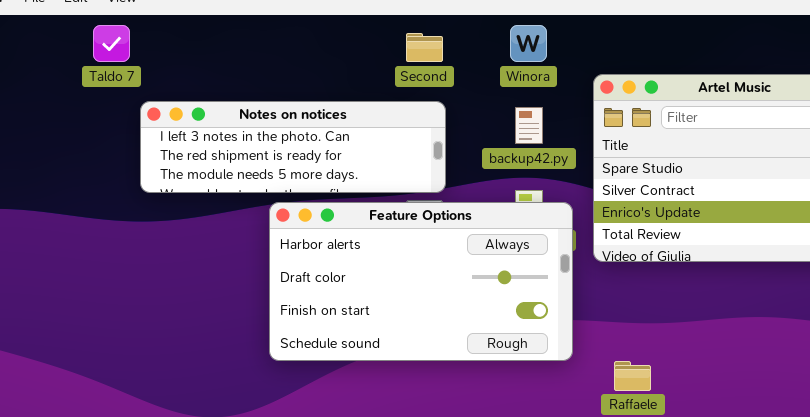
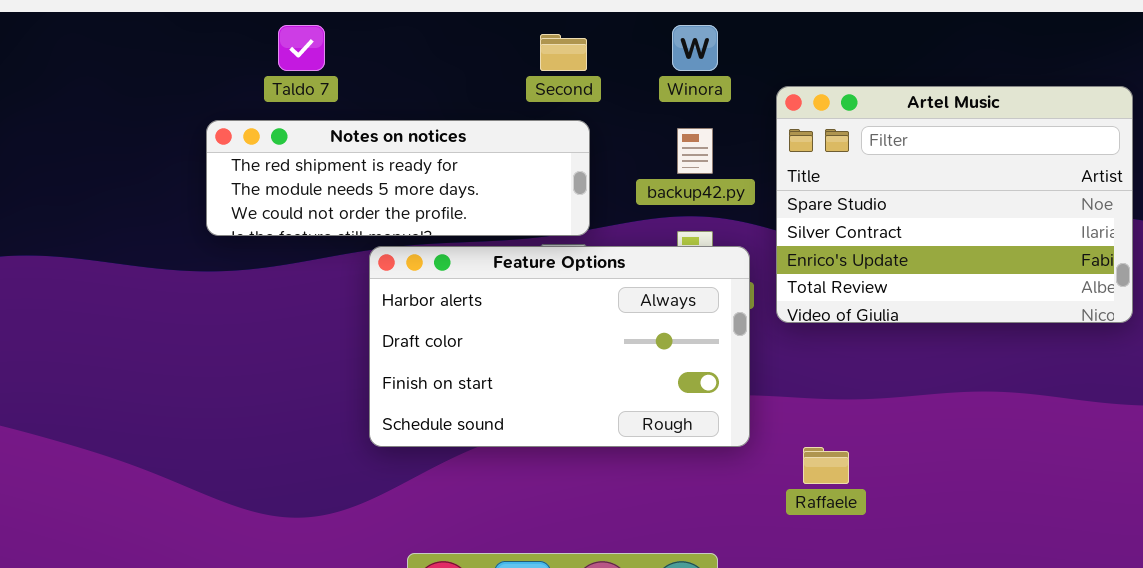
Taldo 7: [93,25,130,62] -> [278,25,325,71], moved
Notes on notices: [140,101,446,193] -> [206,120,590,236], scrolled down 1 row

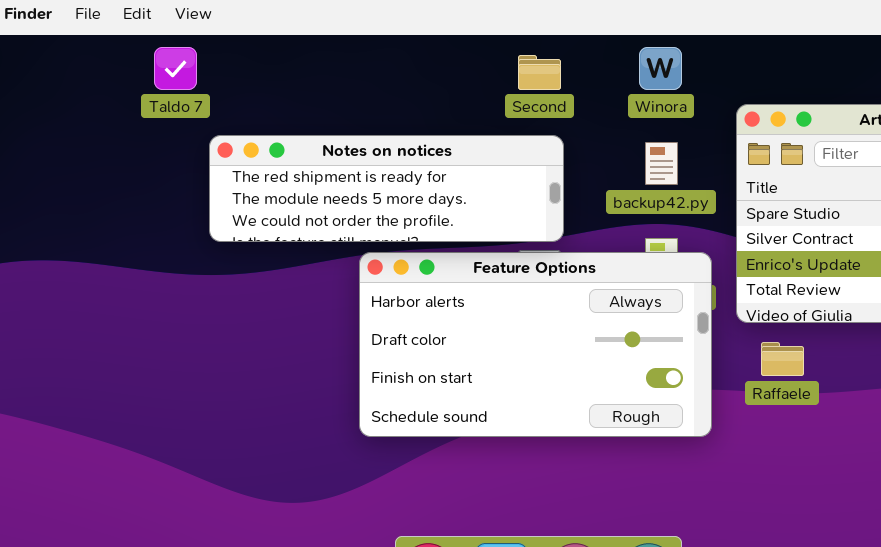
Taldo 7: [278,25,325,71] -> [154,47,197,90], moved
Raffaele: [803,447,849,484] -> [761,342,804,376], moved

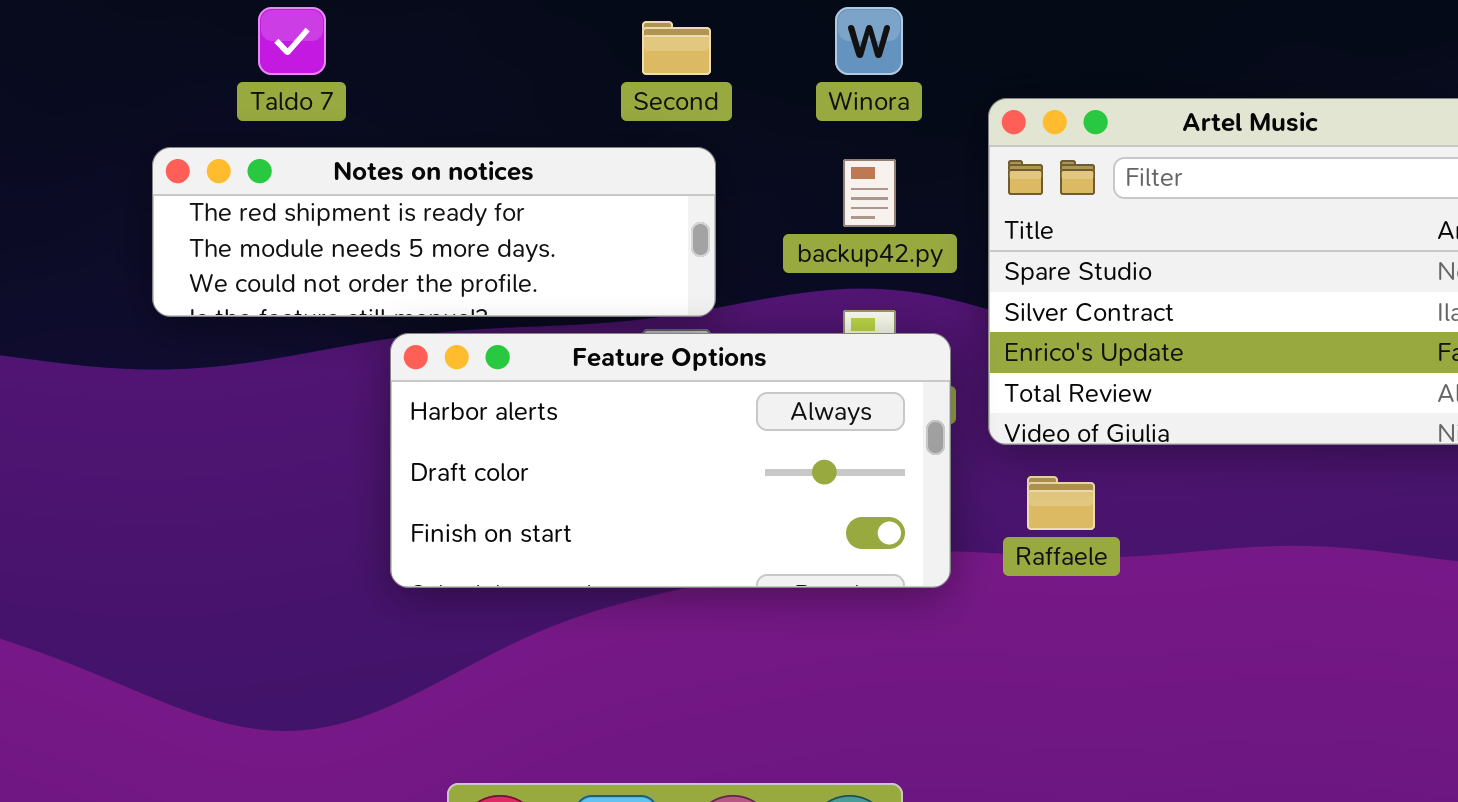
Taldo 7: [154,47,197,90] -> [258,7,326,75], moved
Feature Options: [359,252,712,437] -> [390,333,951,588], resized

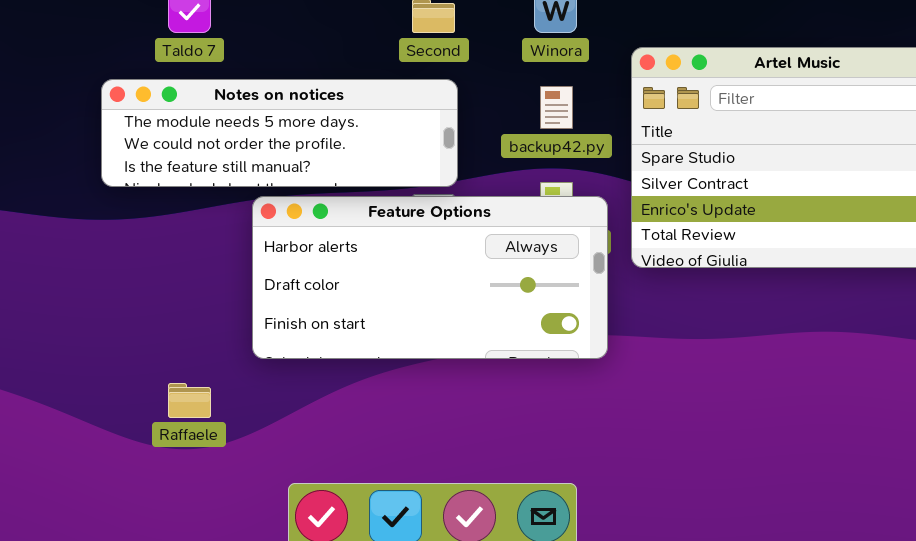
Notes on notices: [152,147,716,317] -> [101,79,458,187], scrolled down 1 row
Raffaele: [1027,476,1095,530] -> [168,383,211,418], moved

